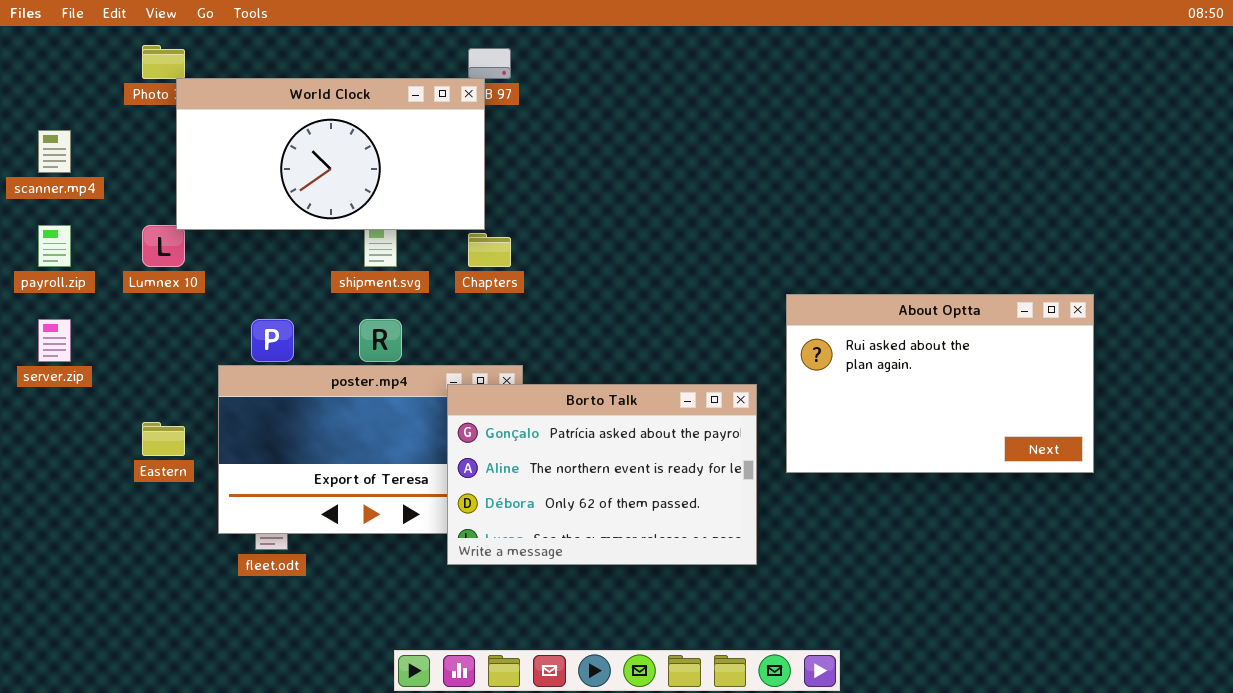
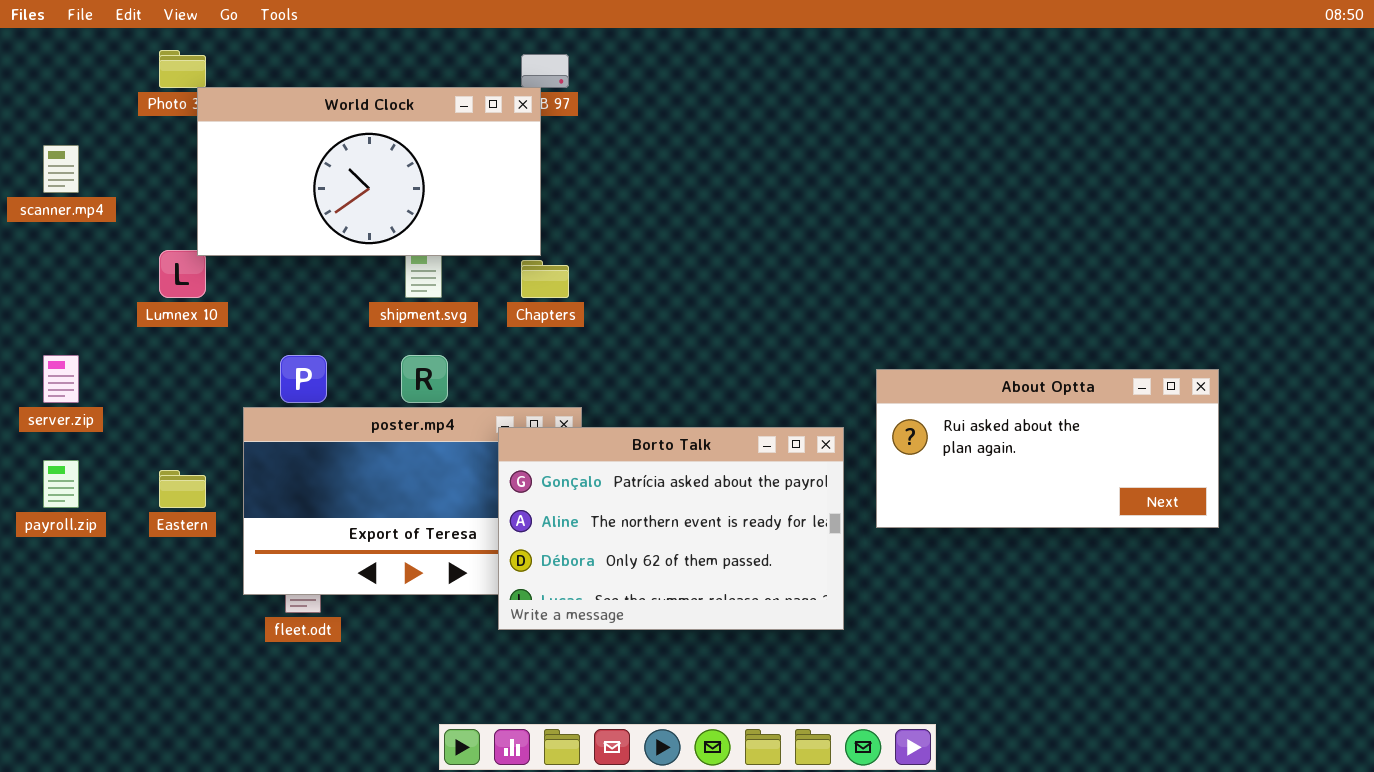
payroll.zip: [38,225,71,267] -> [43,460,79,508], moved
About Optta: [786,294,1094,473] -> [876,369,1219,528], resized

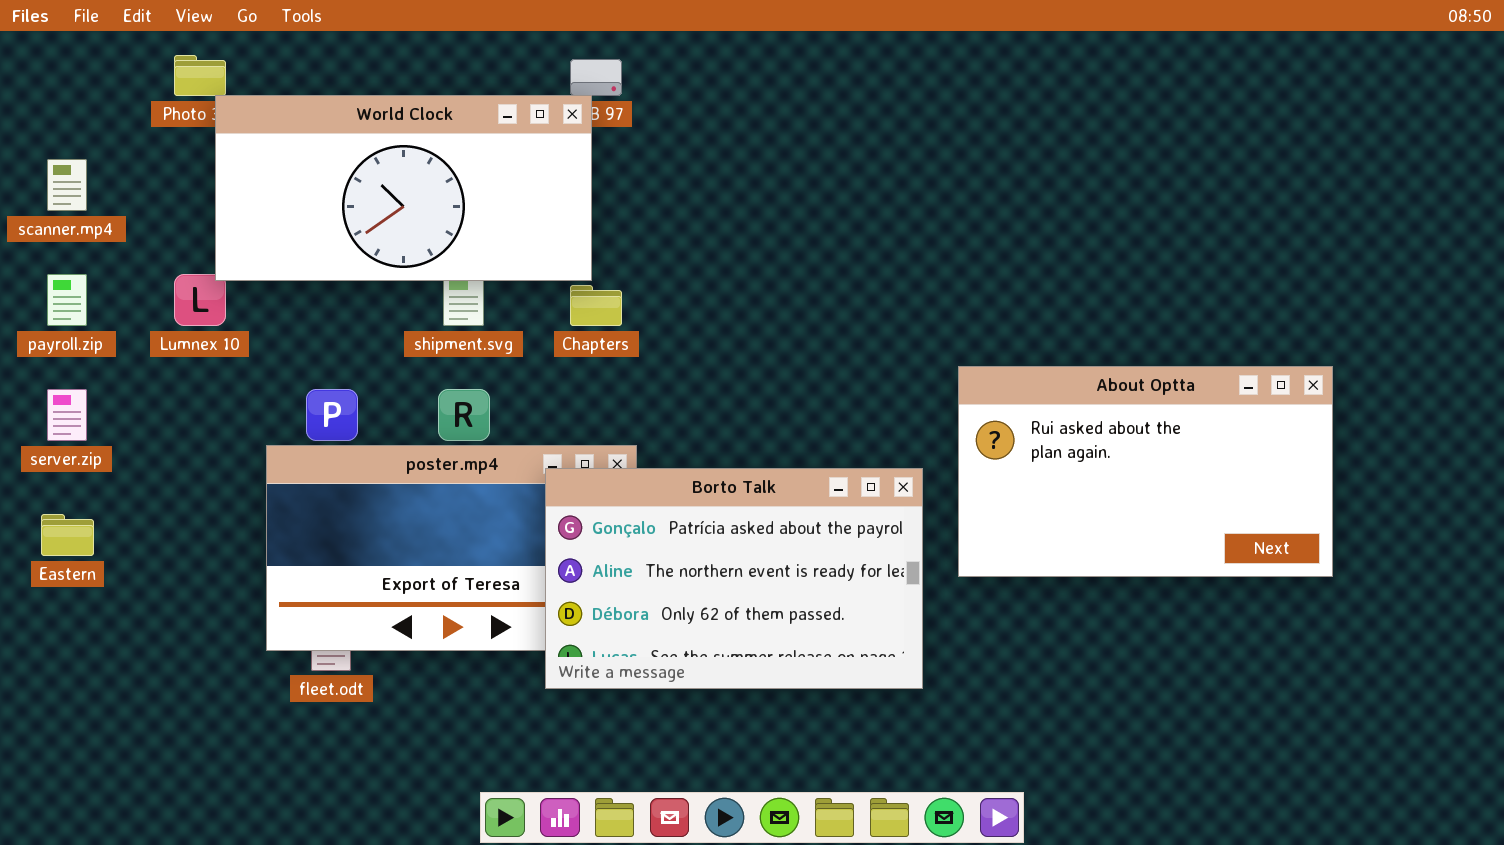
About Optta: [876,369,1219,528] -> [958,366,1333,577], resized
payroll.zip: [43,460,79,508] -> [47,274,87,326], moved
Eastern: [159,470,206,508] -> [41,514,94,556], moved

